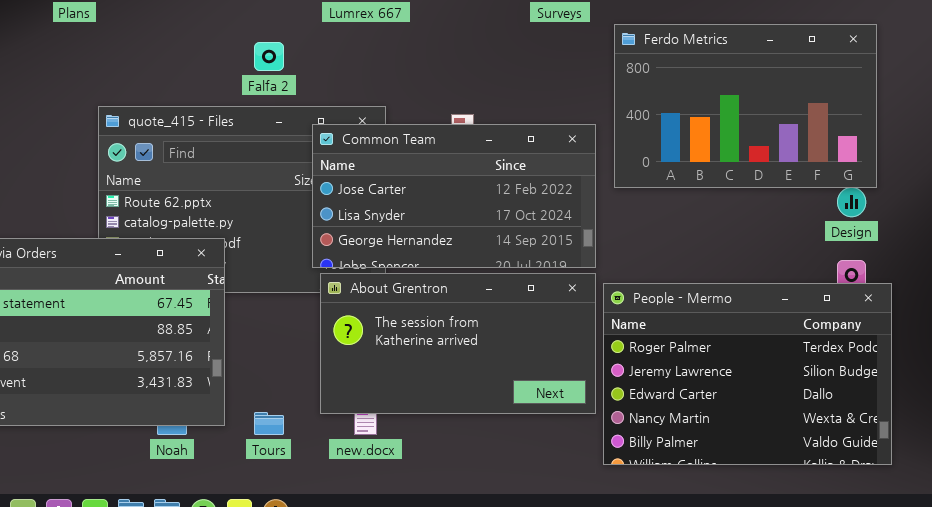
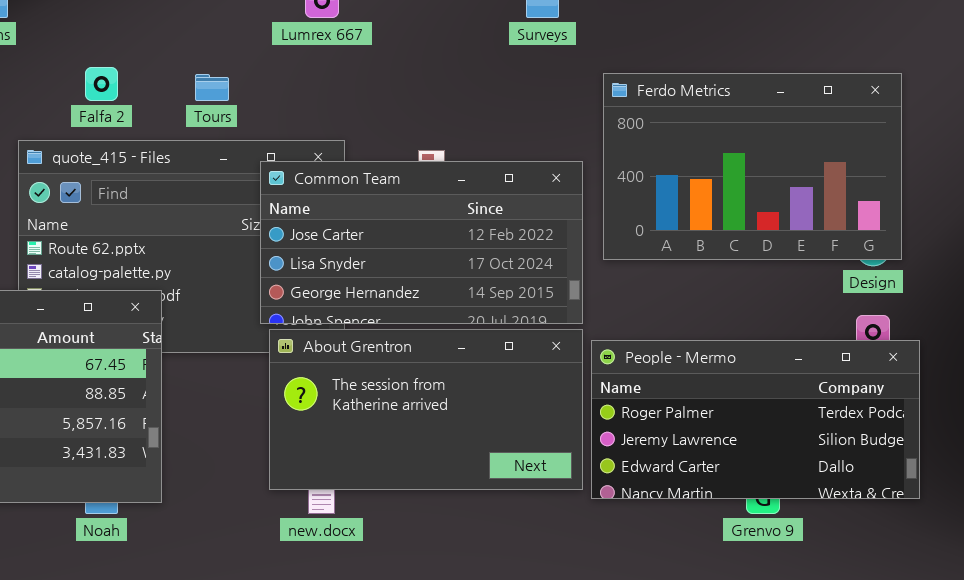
Ferdo Metrics: [614,24,877,188] -> [603,73,902,260], moved
Falfa 2: [254,42,284,71] -> [85,67,118,101], moved
People - Mermo: [603,283,892,465] -> [591,340,920,499], resized
Tours: [254,412,284,435] -> [195,74,229,101], moved

